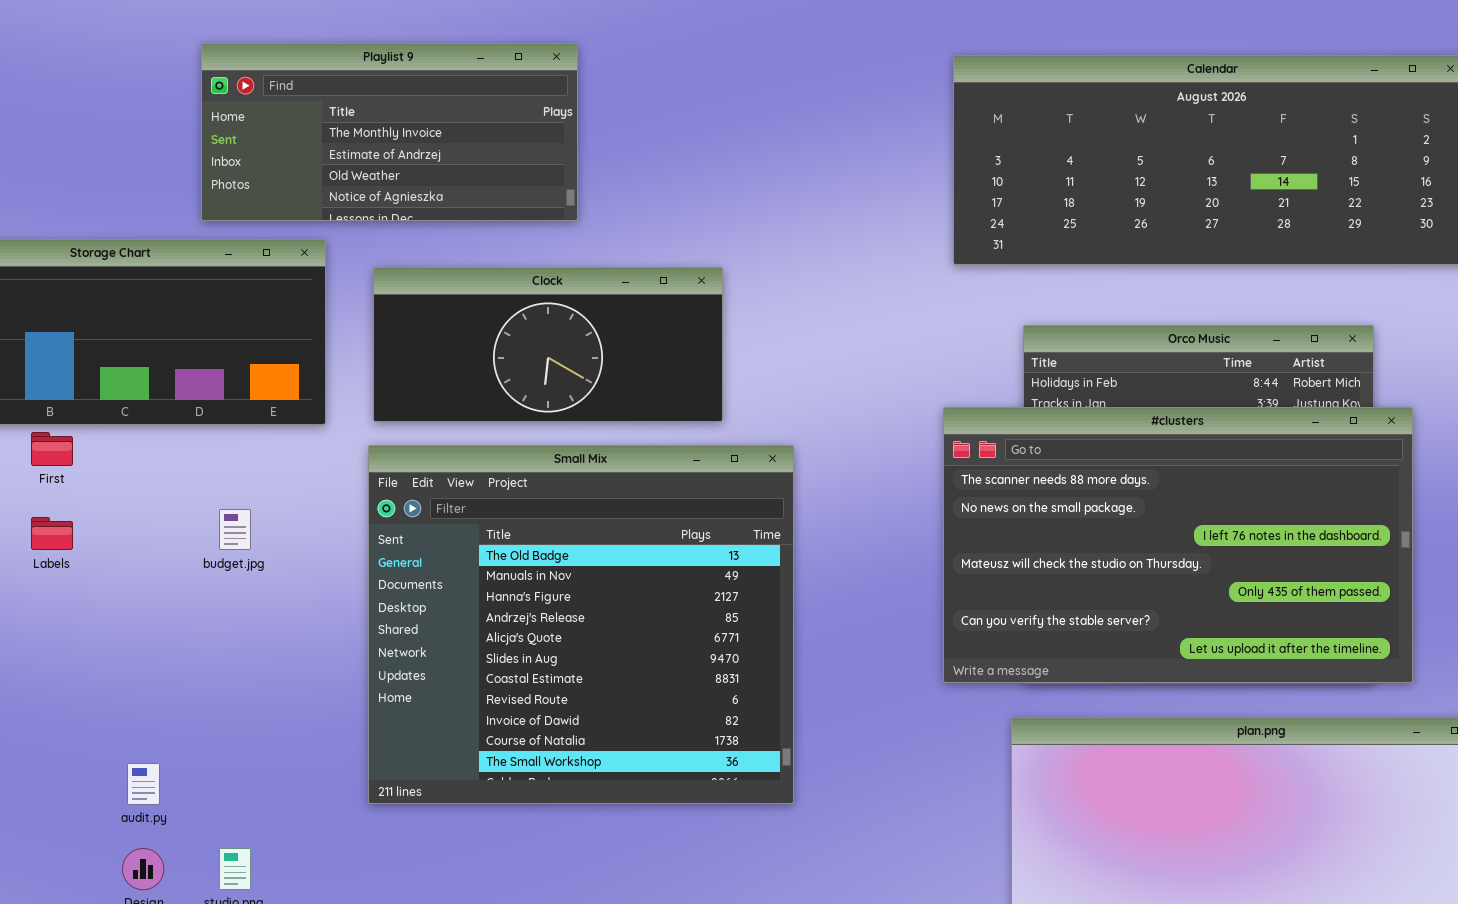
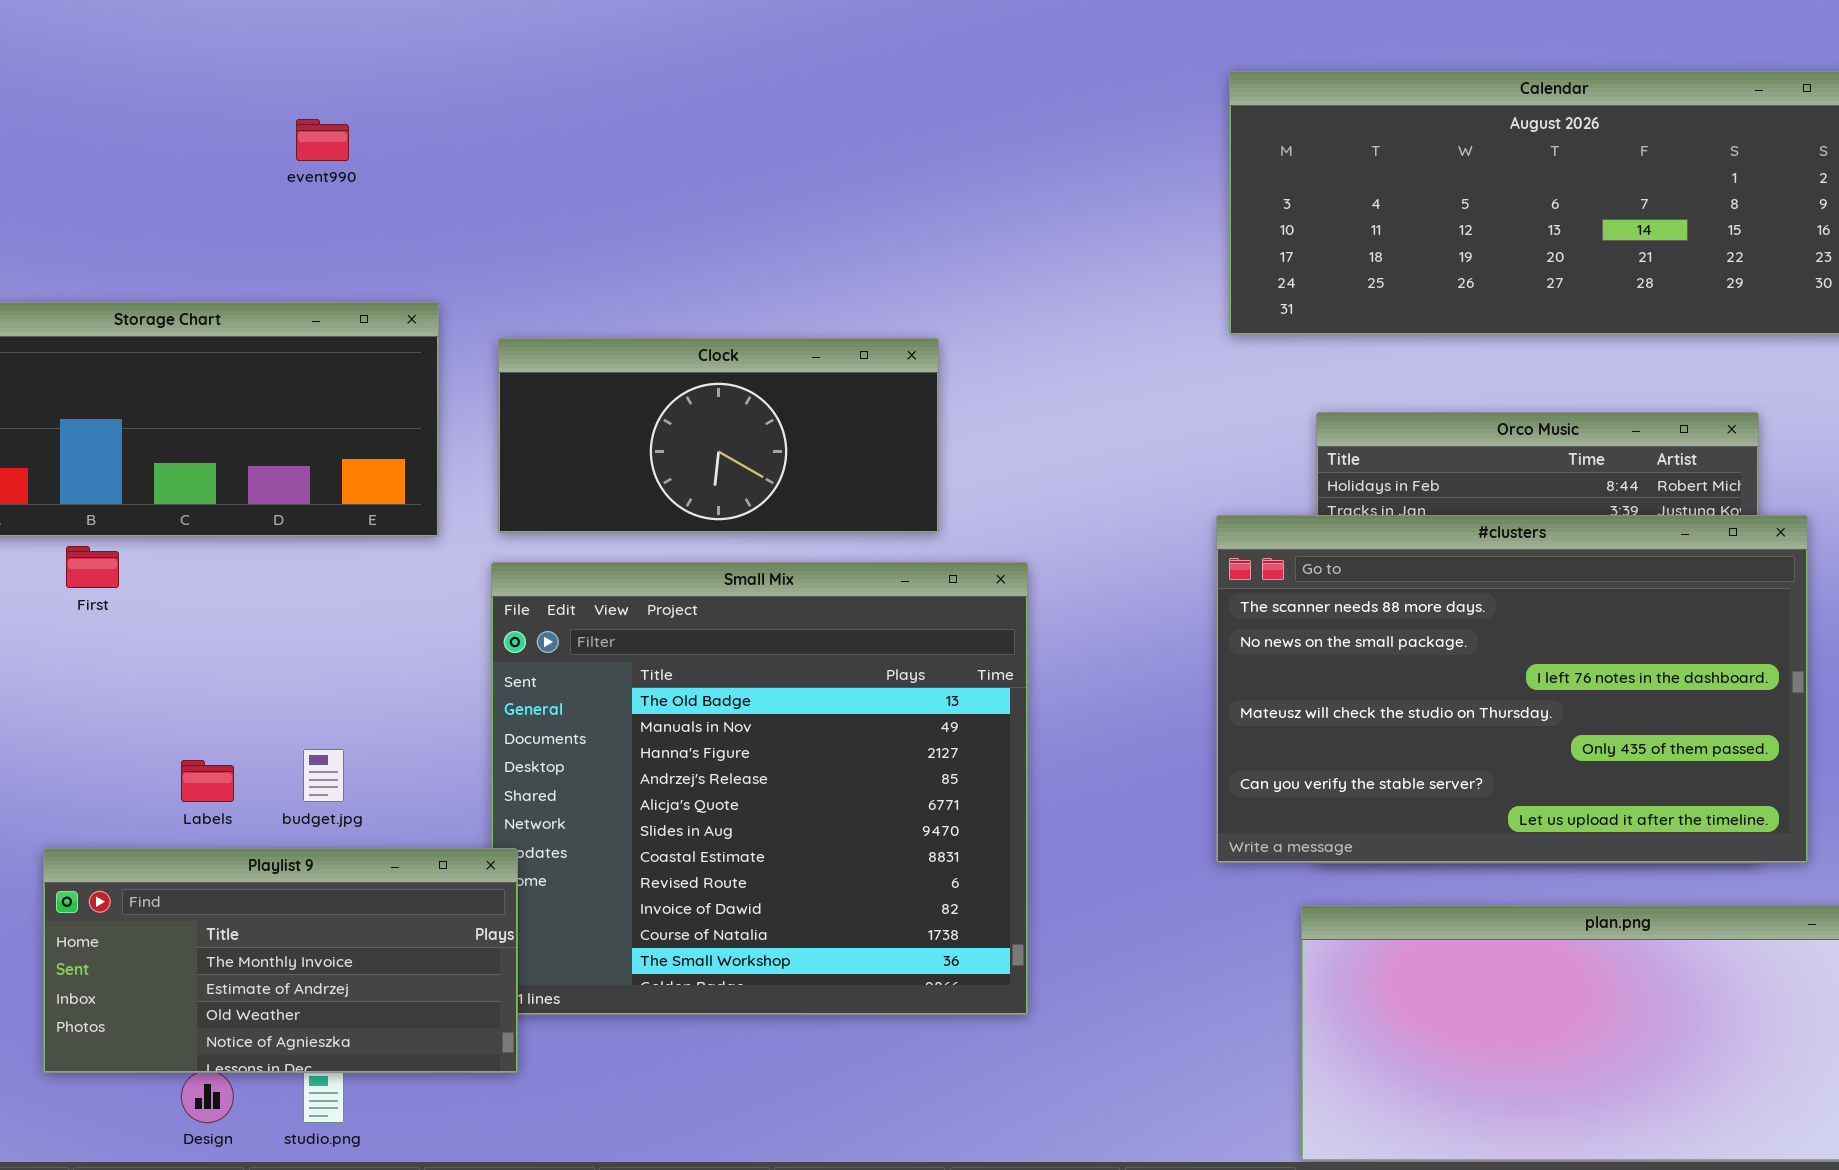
Playlist 9: [201,43,578,221] -> [43,848,518,1073], moved
budget.jpg: [219,509,251,550] -> [303,749,344,802], moved
Labels: [31,517,73,550] -> [181,760,234,802], moved

